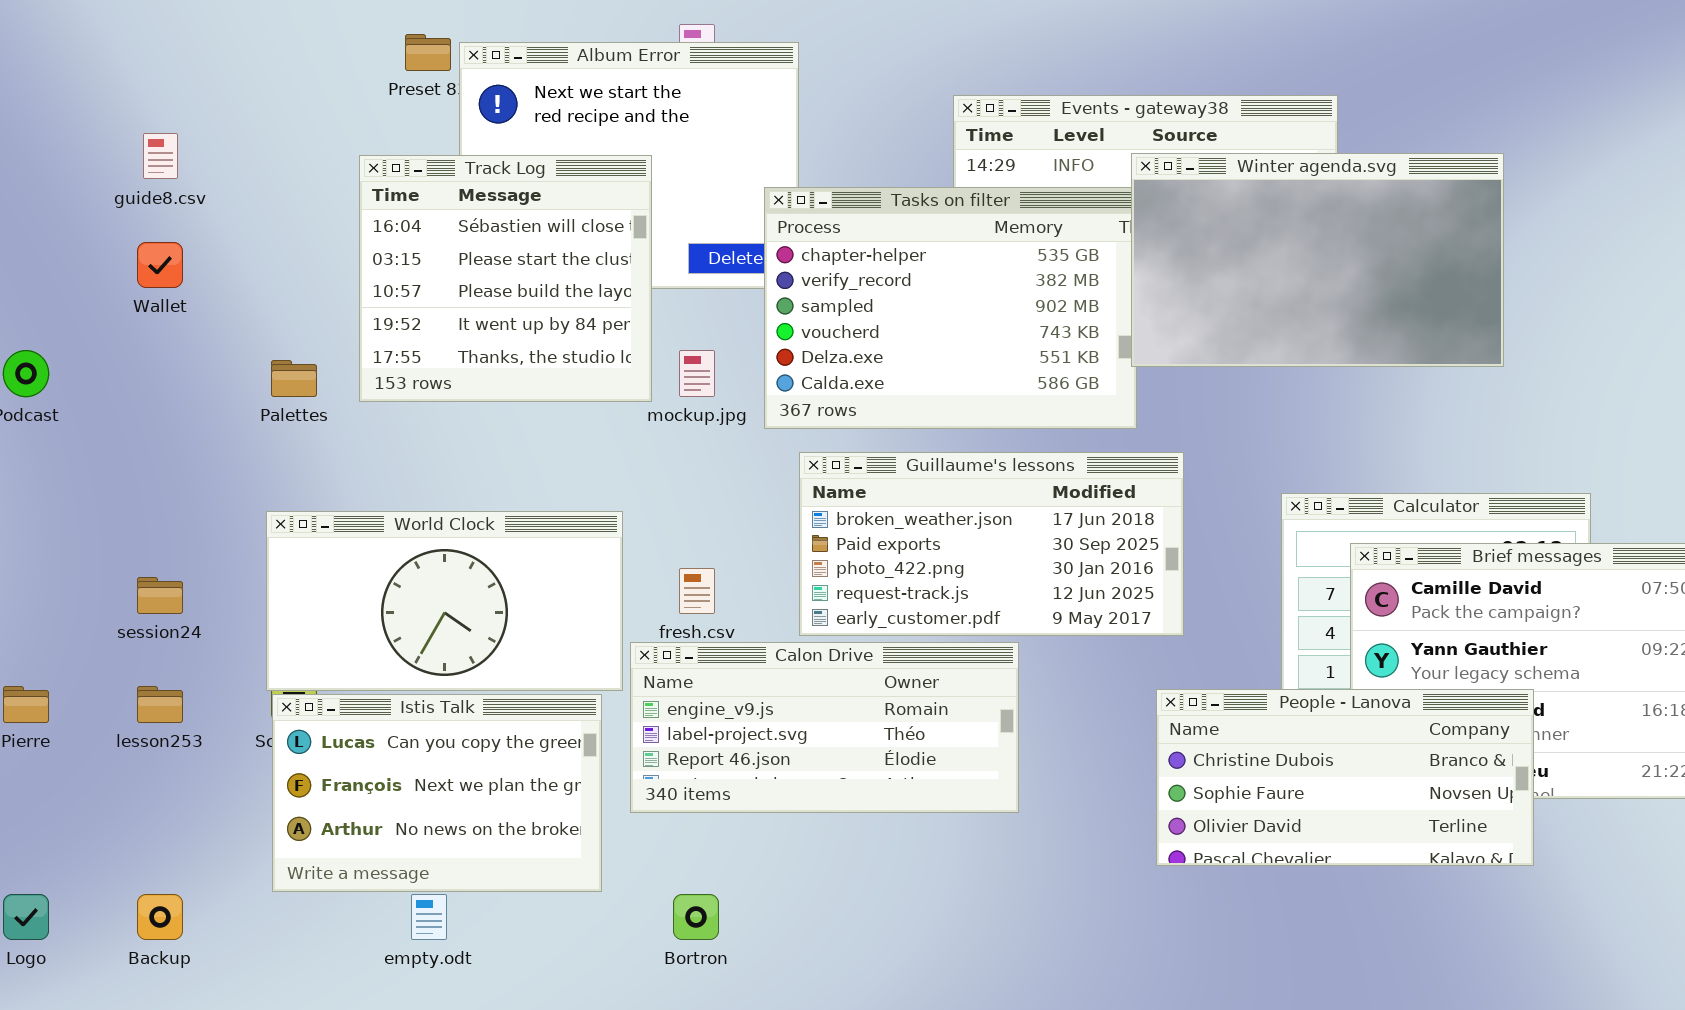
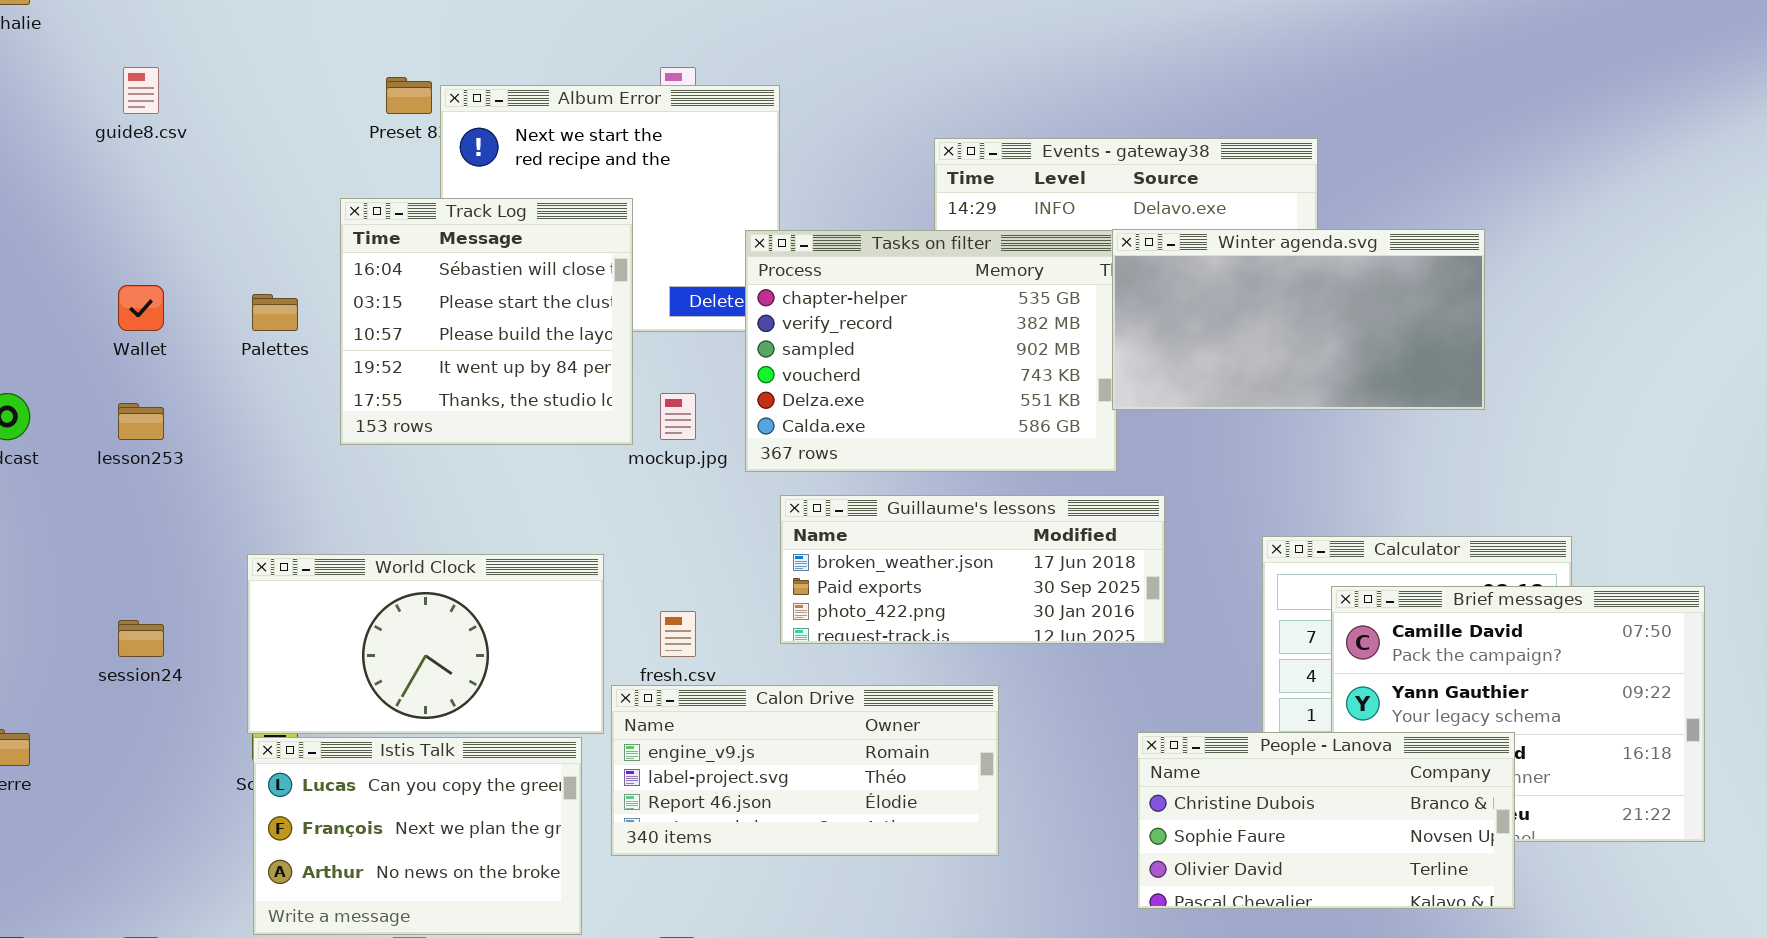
guide8.csv: [143,133,178,179] -> [123,67,159,114], moved
Winter agenda.svg: [1131,153,1504,367] -> [1112,229,1485,410], resized
Palettes: [271,360,317,397] -> [252,294,298,331], moved
Guillaume's lessons: [799,452,1184,636] -> [780,495,1165,644], resized
lesson253: [137,686,183,723] -> [118,403,164,440], moved

